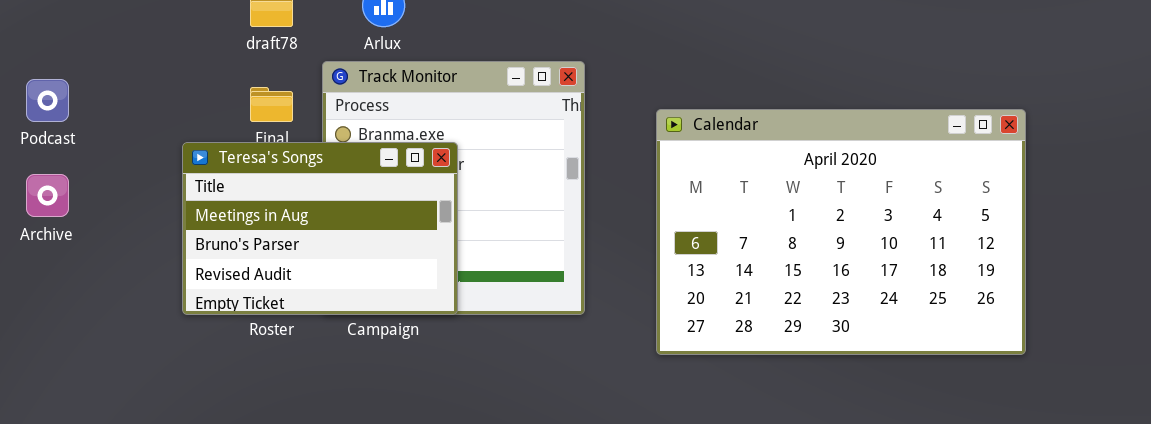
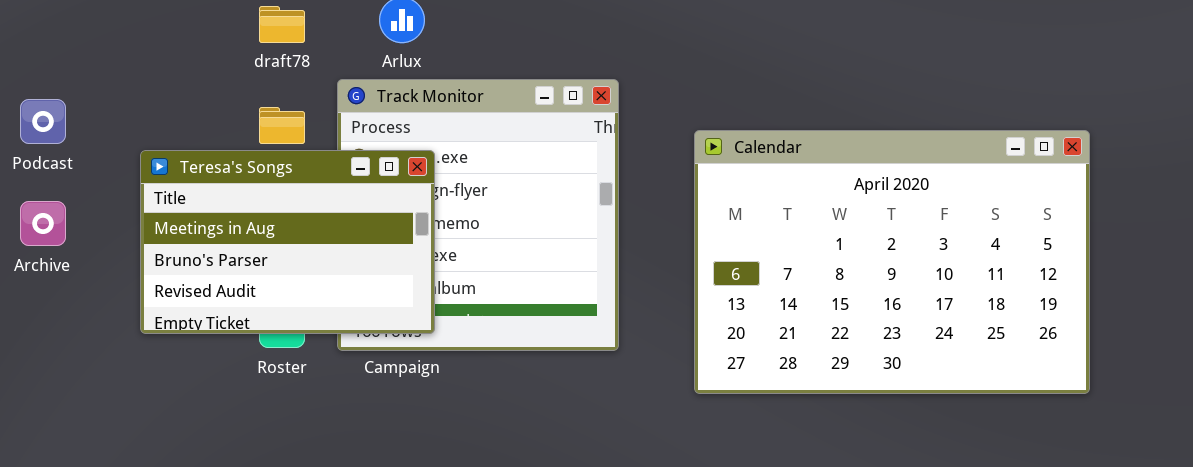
Teresa's Songs: [182,142,458,315] -> [140,150,435,334], moved

